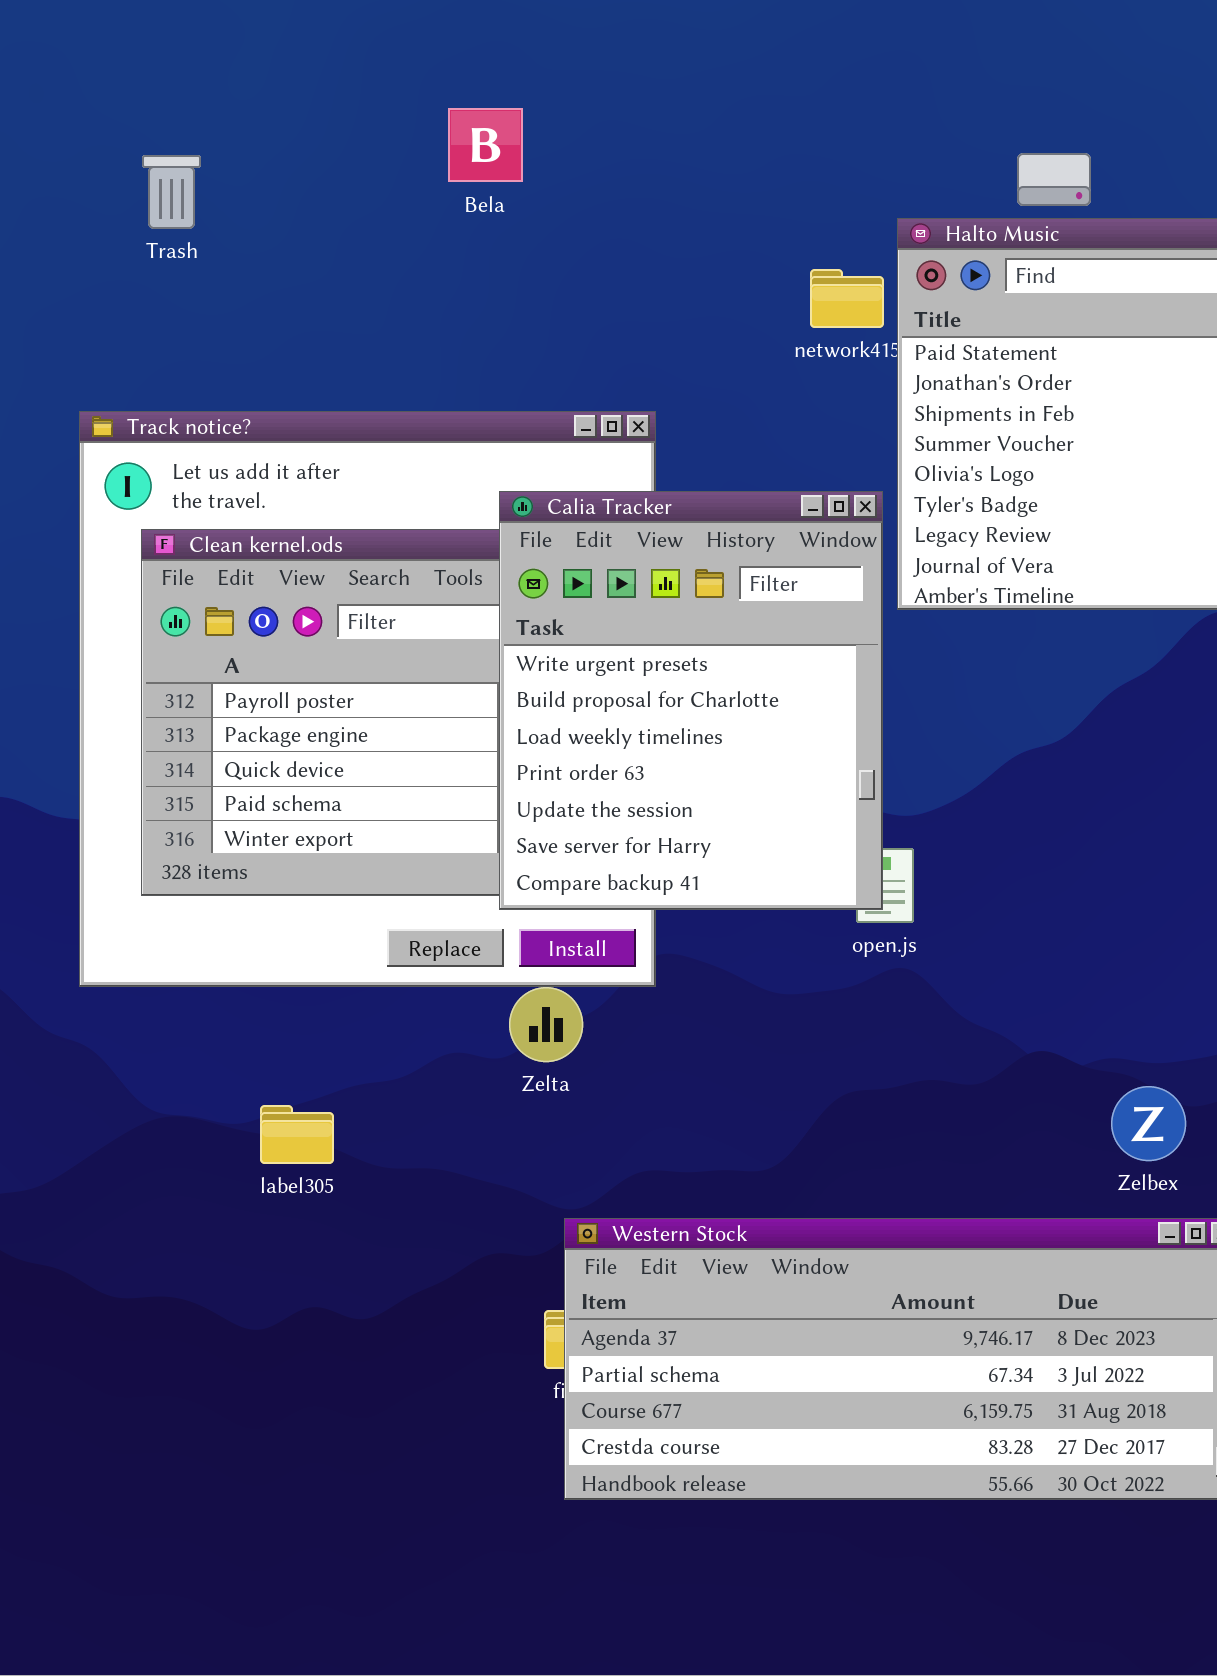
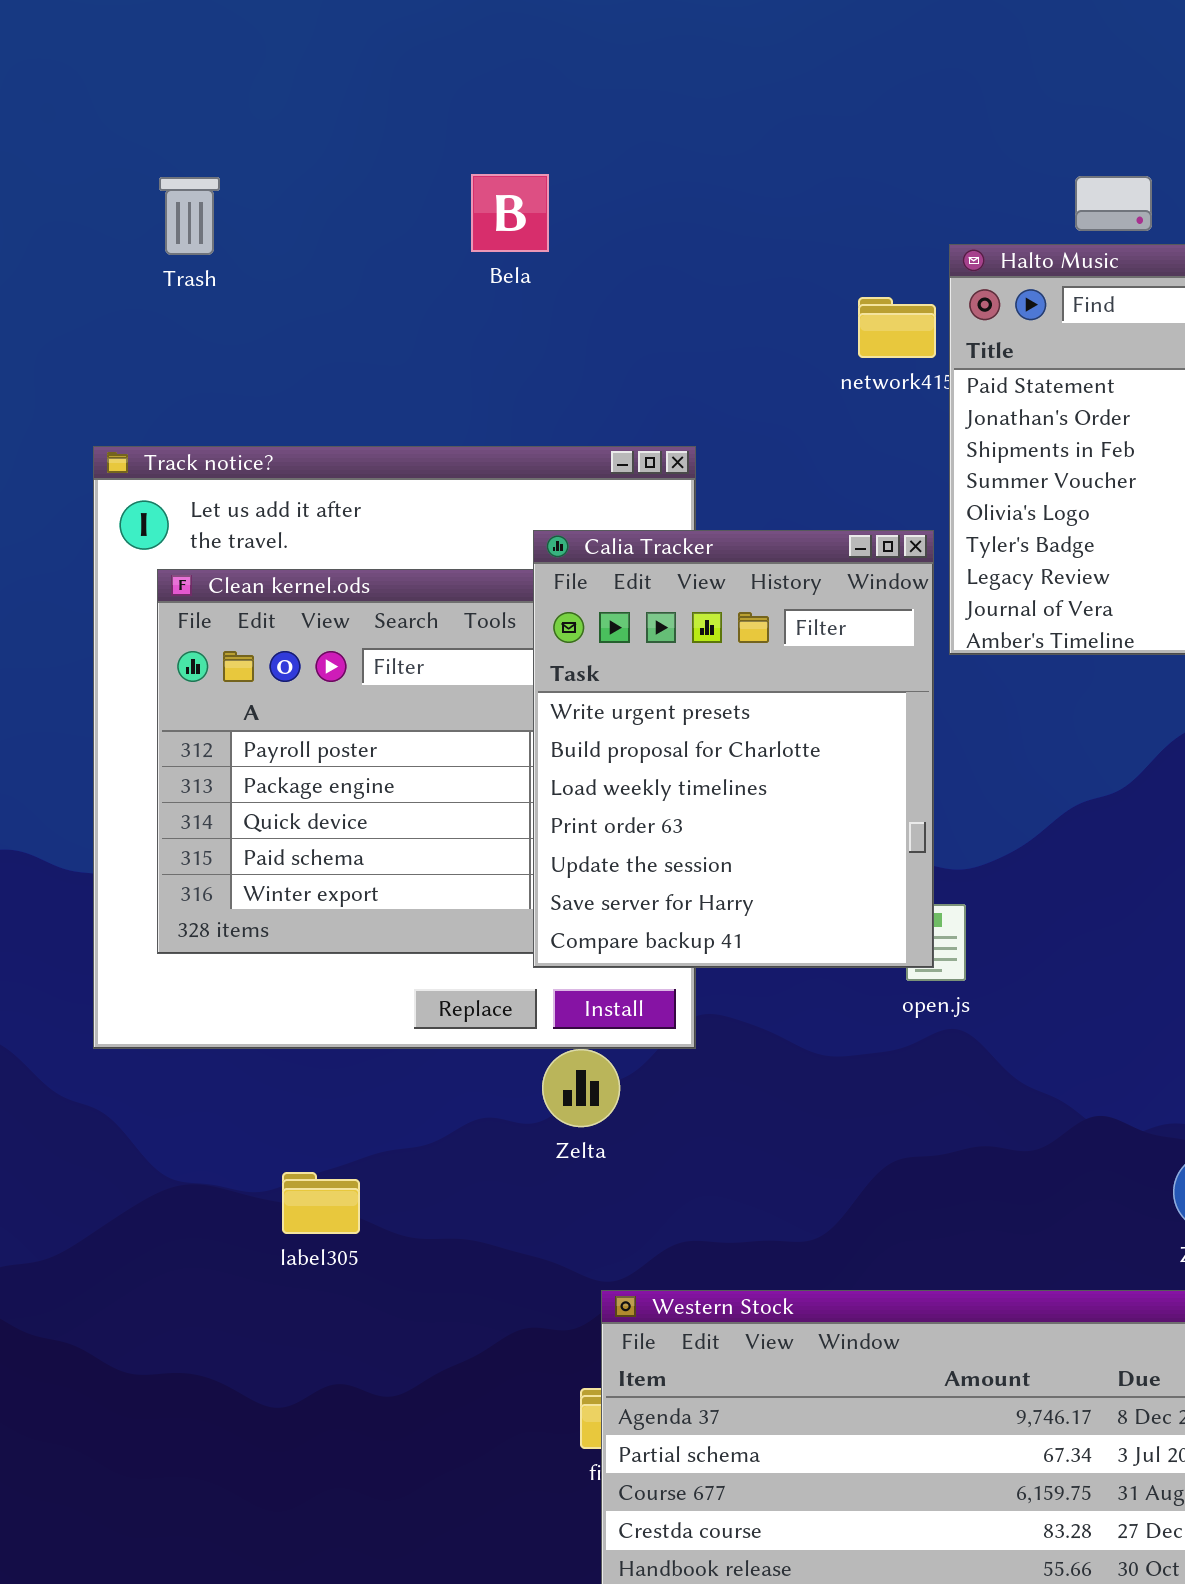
Bela: [448,108,523,182] -> [471,174,549,252], moved

